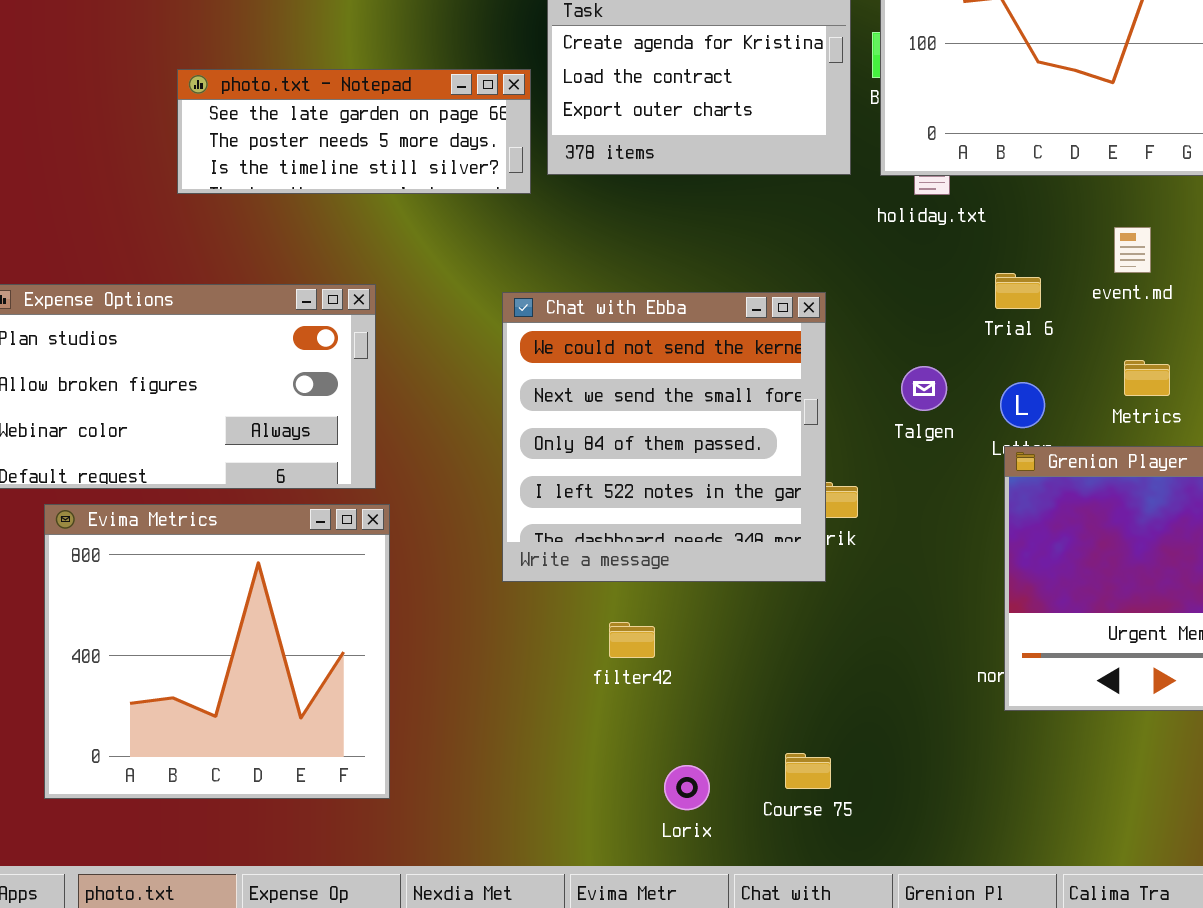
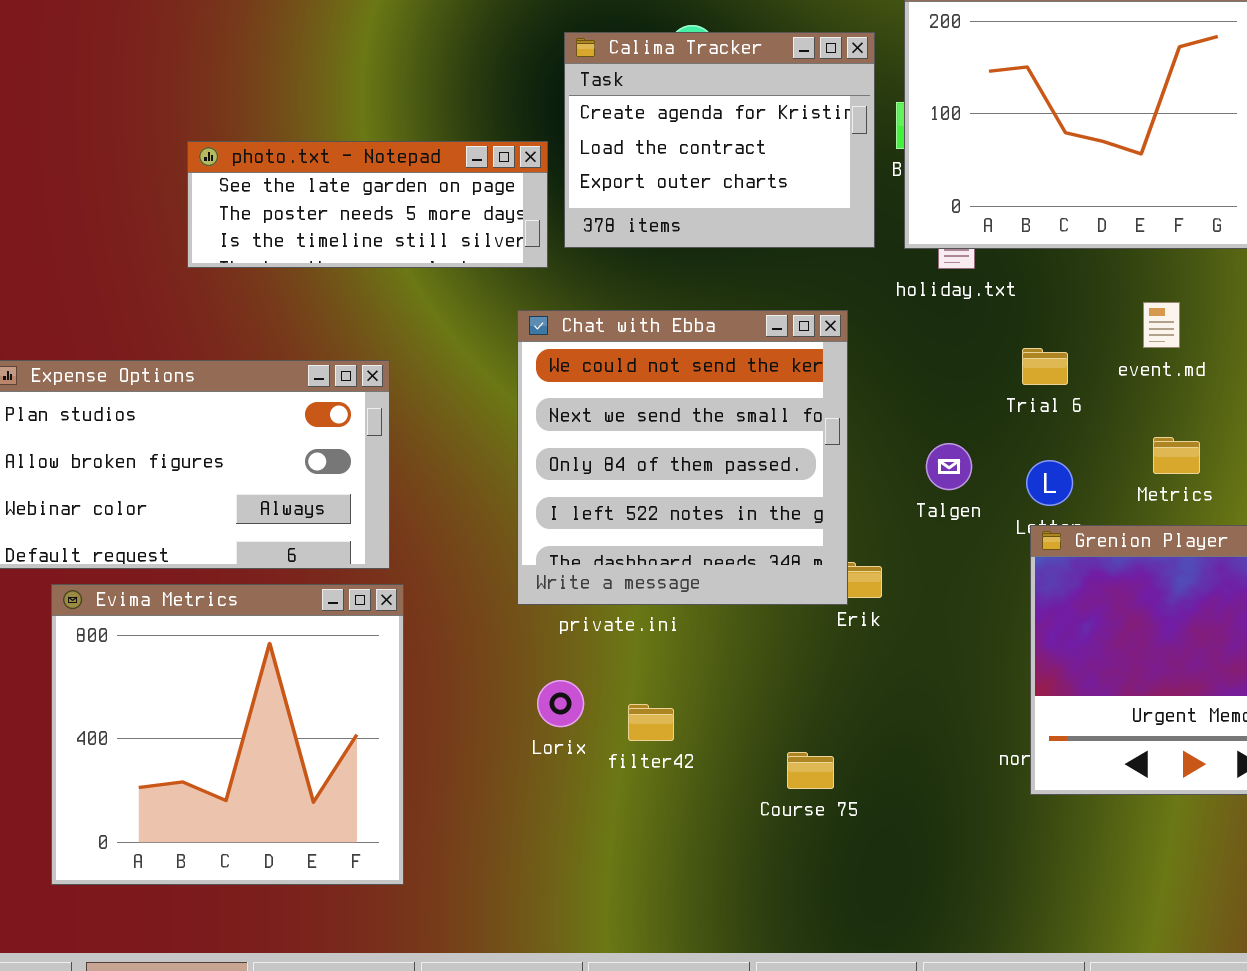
Chat with Ebba: [502,292,826,582] -> [517,310,848,605], moved
Course 75: [785,753,831,789] -> [787,752,834,789], moved
Lorix: [664,765,710,810] -> [537,680,584,727], moved

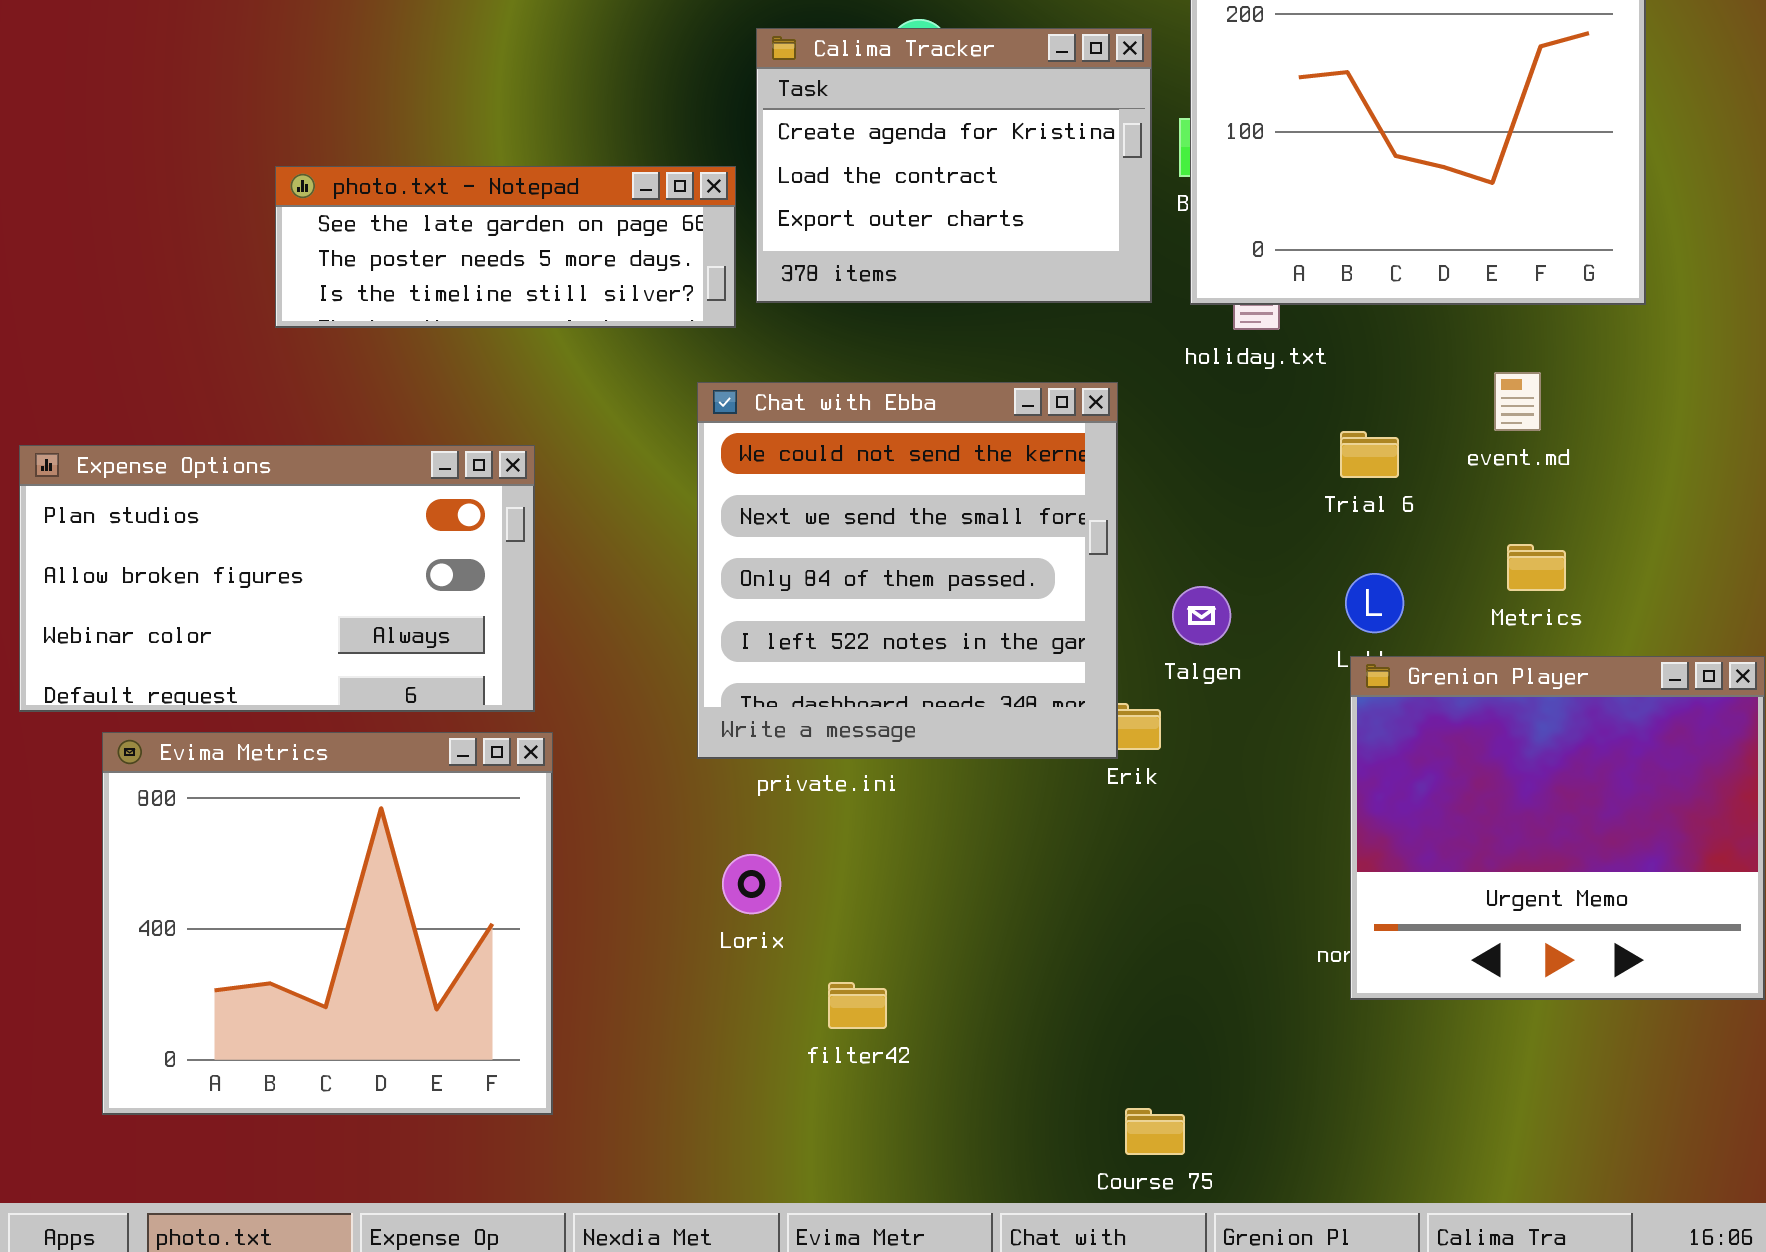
Talgen: [926,443,972,490] -> [1172,586,1231,645], moved
filter42: [628,704,674,741] -> [828,982,887,1029], moved
Course 75: [787,752,834,789] -> [1125,1108,1185,1155], moved

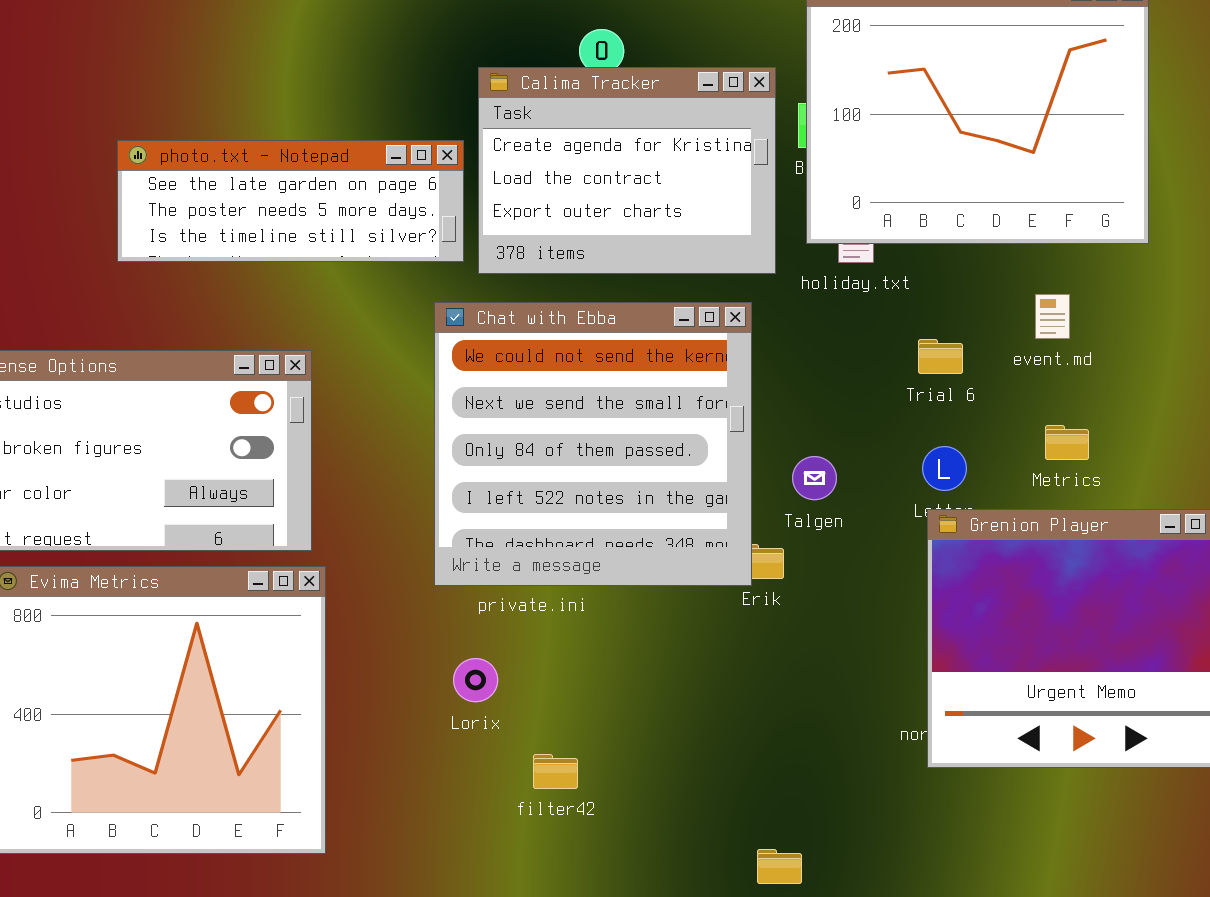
Calima Tracker: [756,28,1152,303] -> [478,67,776,274], moved

